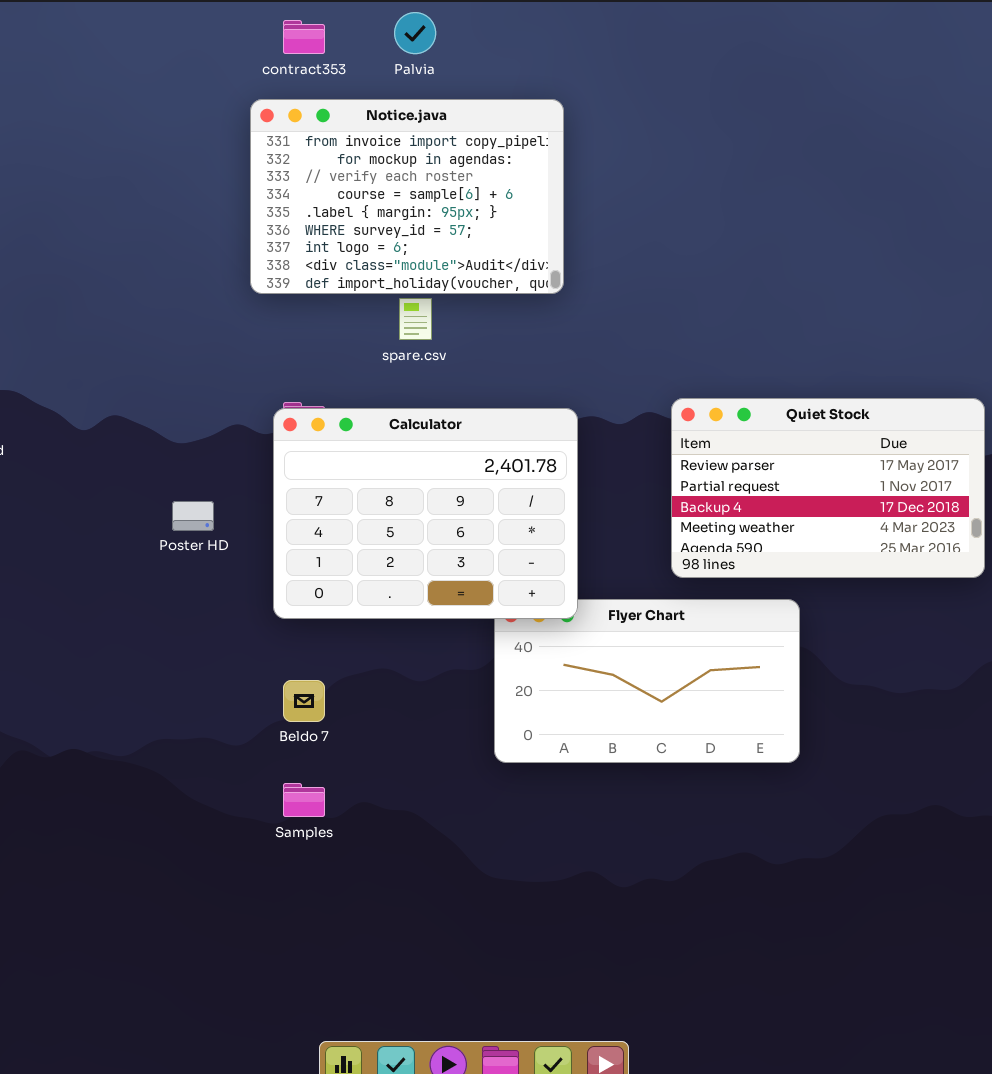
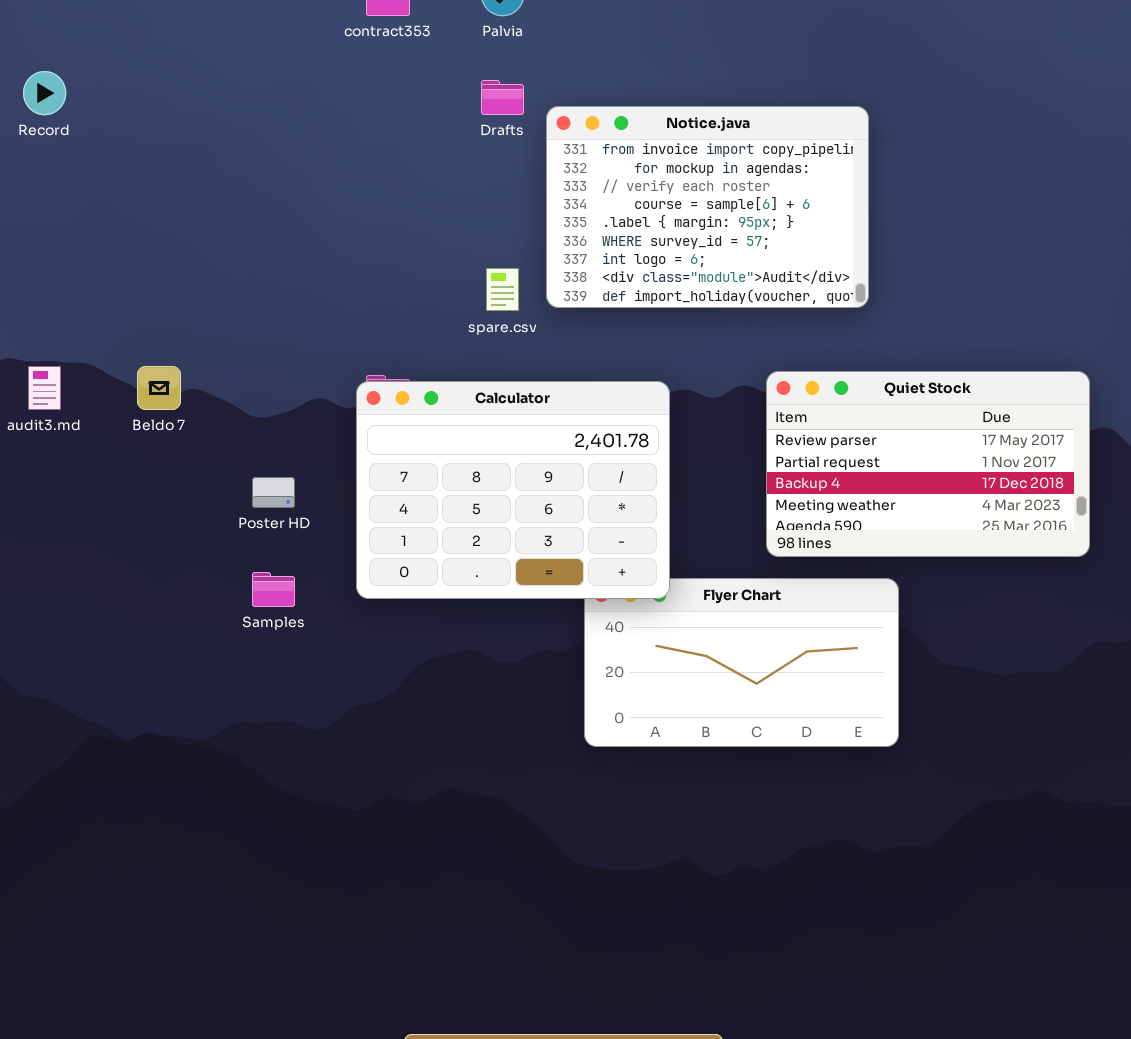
Notice.java: [250,99,564,294] -> [546,106,869,308], moved
Beldo 7: [283,680,325,722] -> [137,366,181,410], moved
Samples: [283,783,325,817] -> [252,572,295,607], moved

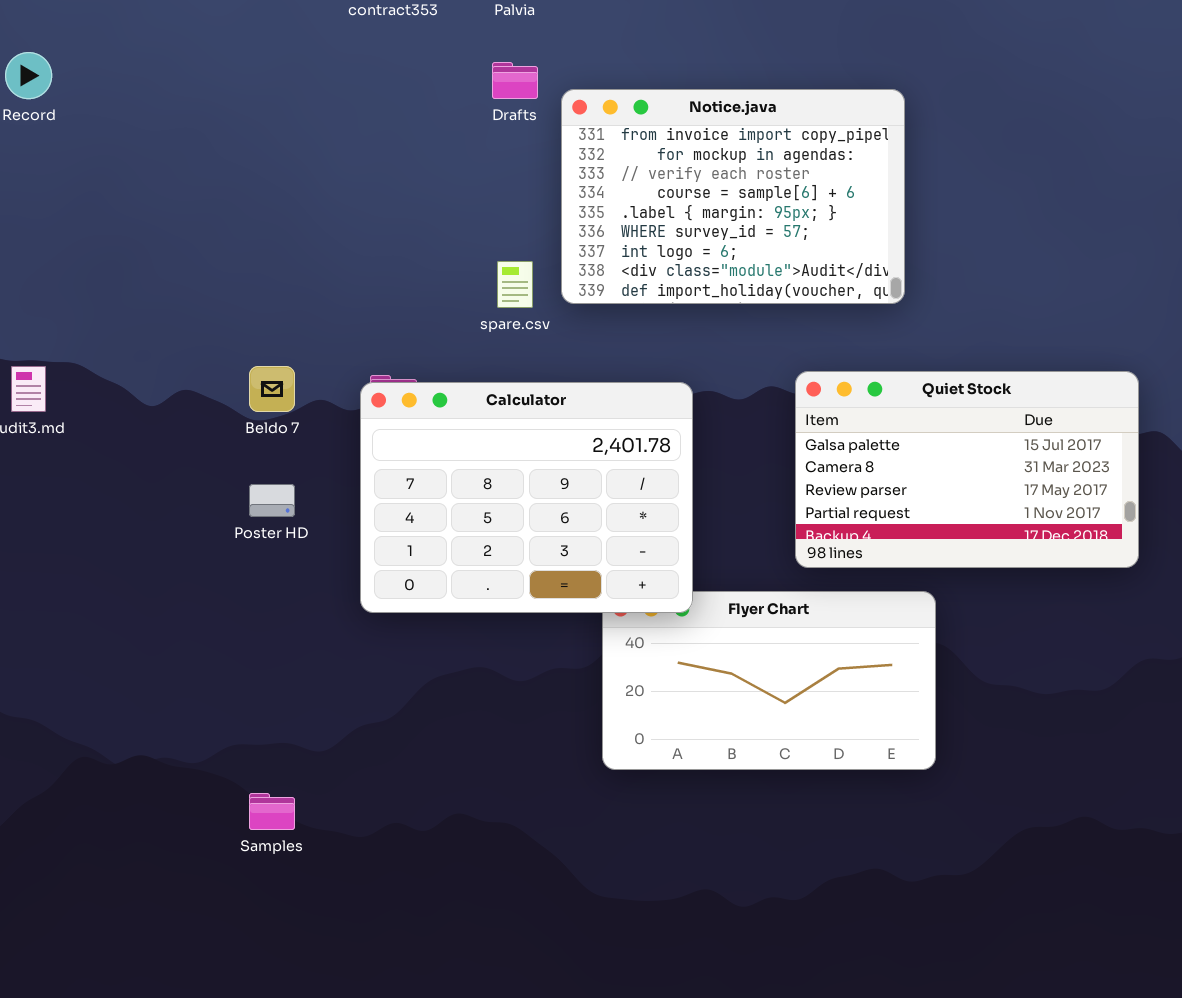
Beldo 7: [137,366,181,410] -> [249,366,295,412], moved
Quiet Stock: [766,371,1090,557] -> [795,371,1139,568], scrolled up 2 rows
Samples: [252,572,295,607] -> [249,793,295,830], moved

